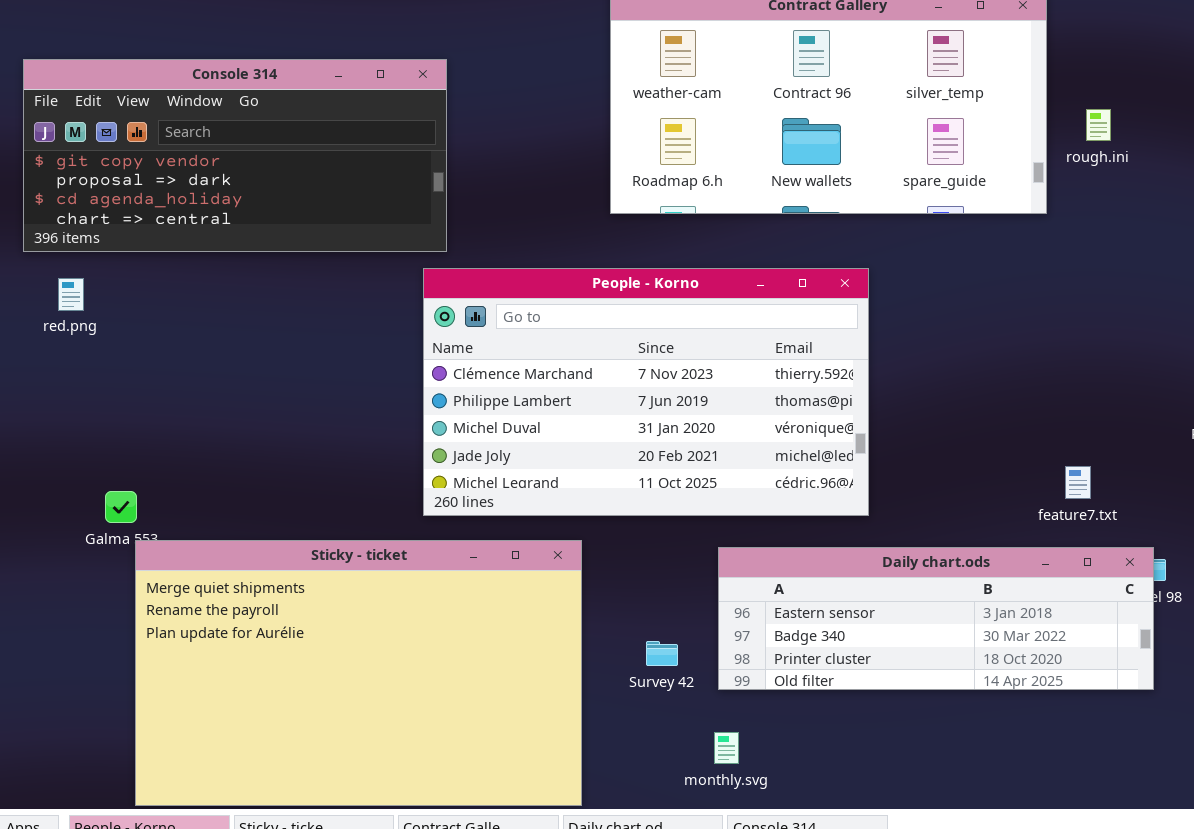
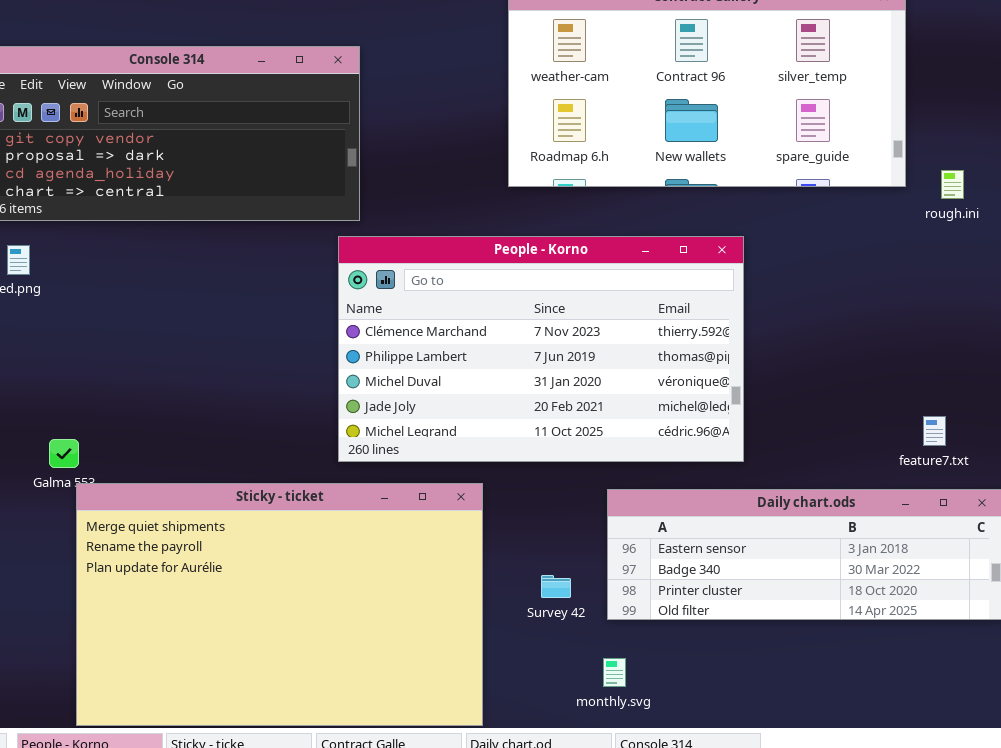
rough.ini: [1086,109,1111,141] -> [941,170,964,199], moved

